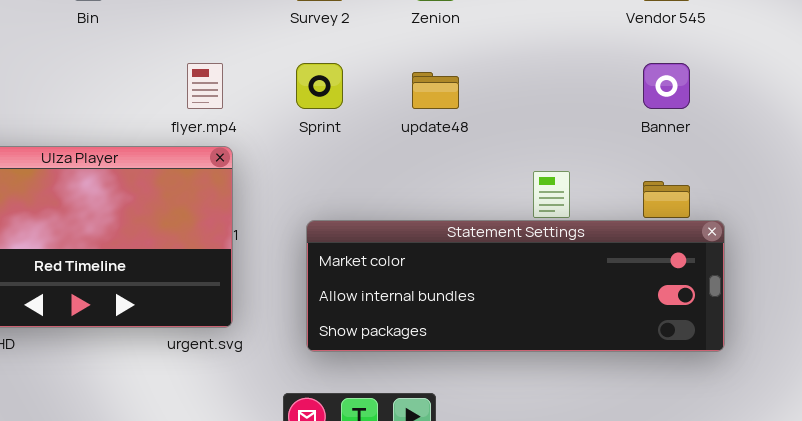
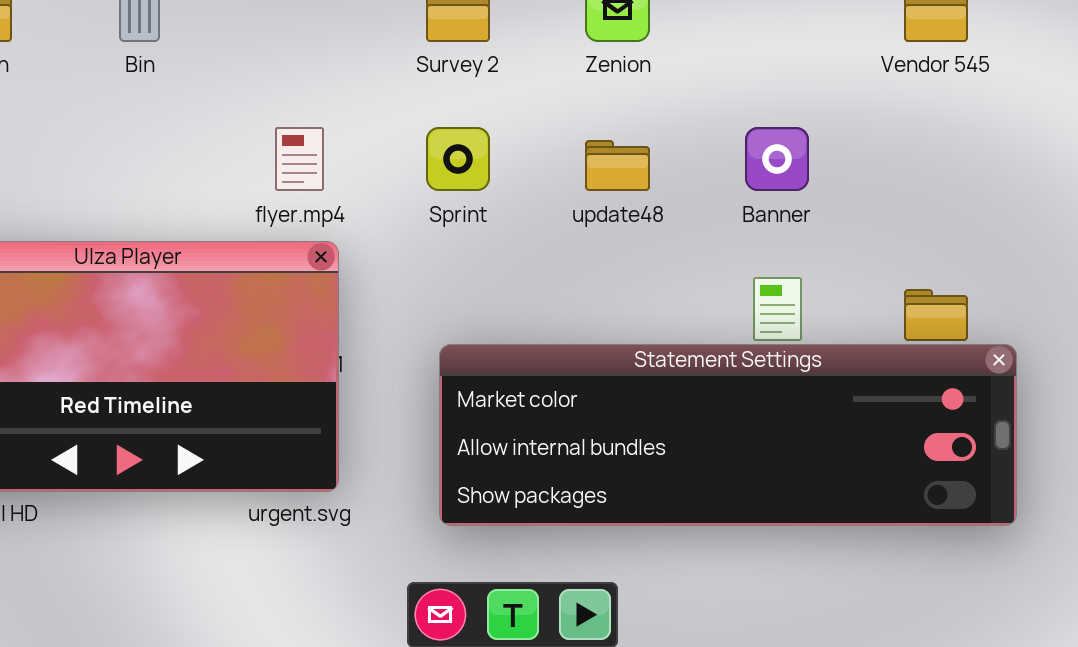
Banner: [643,63,690,109] -> [745,127,809,191], moved

